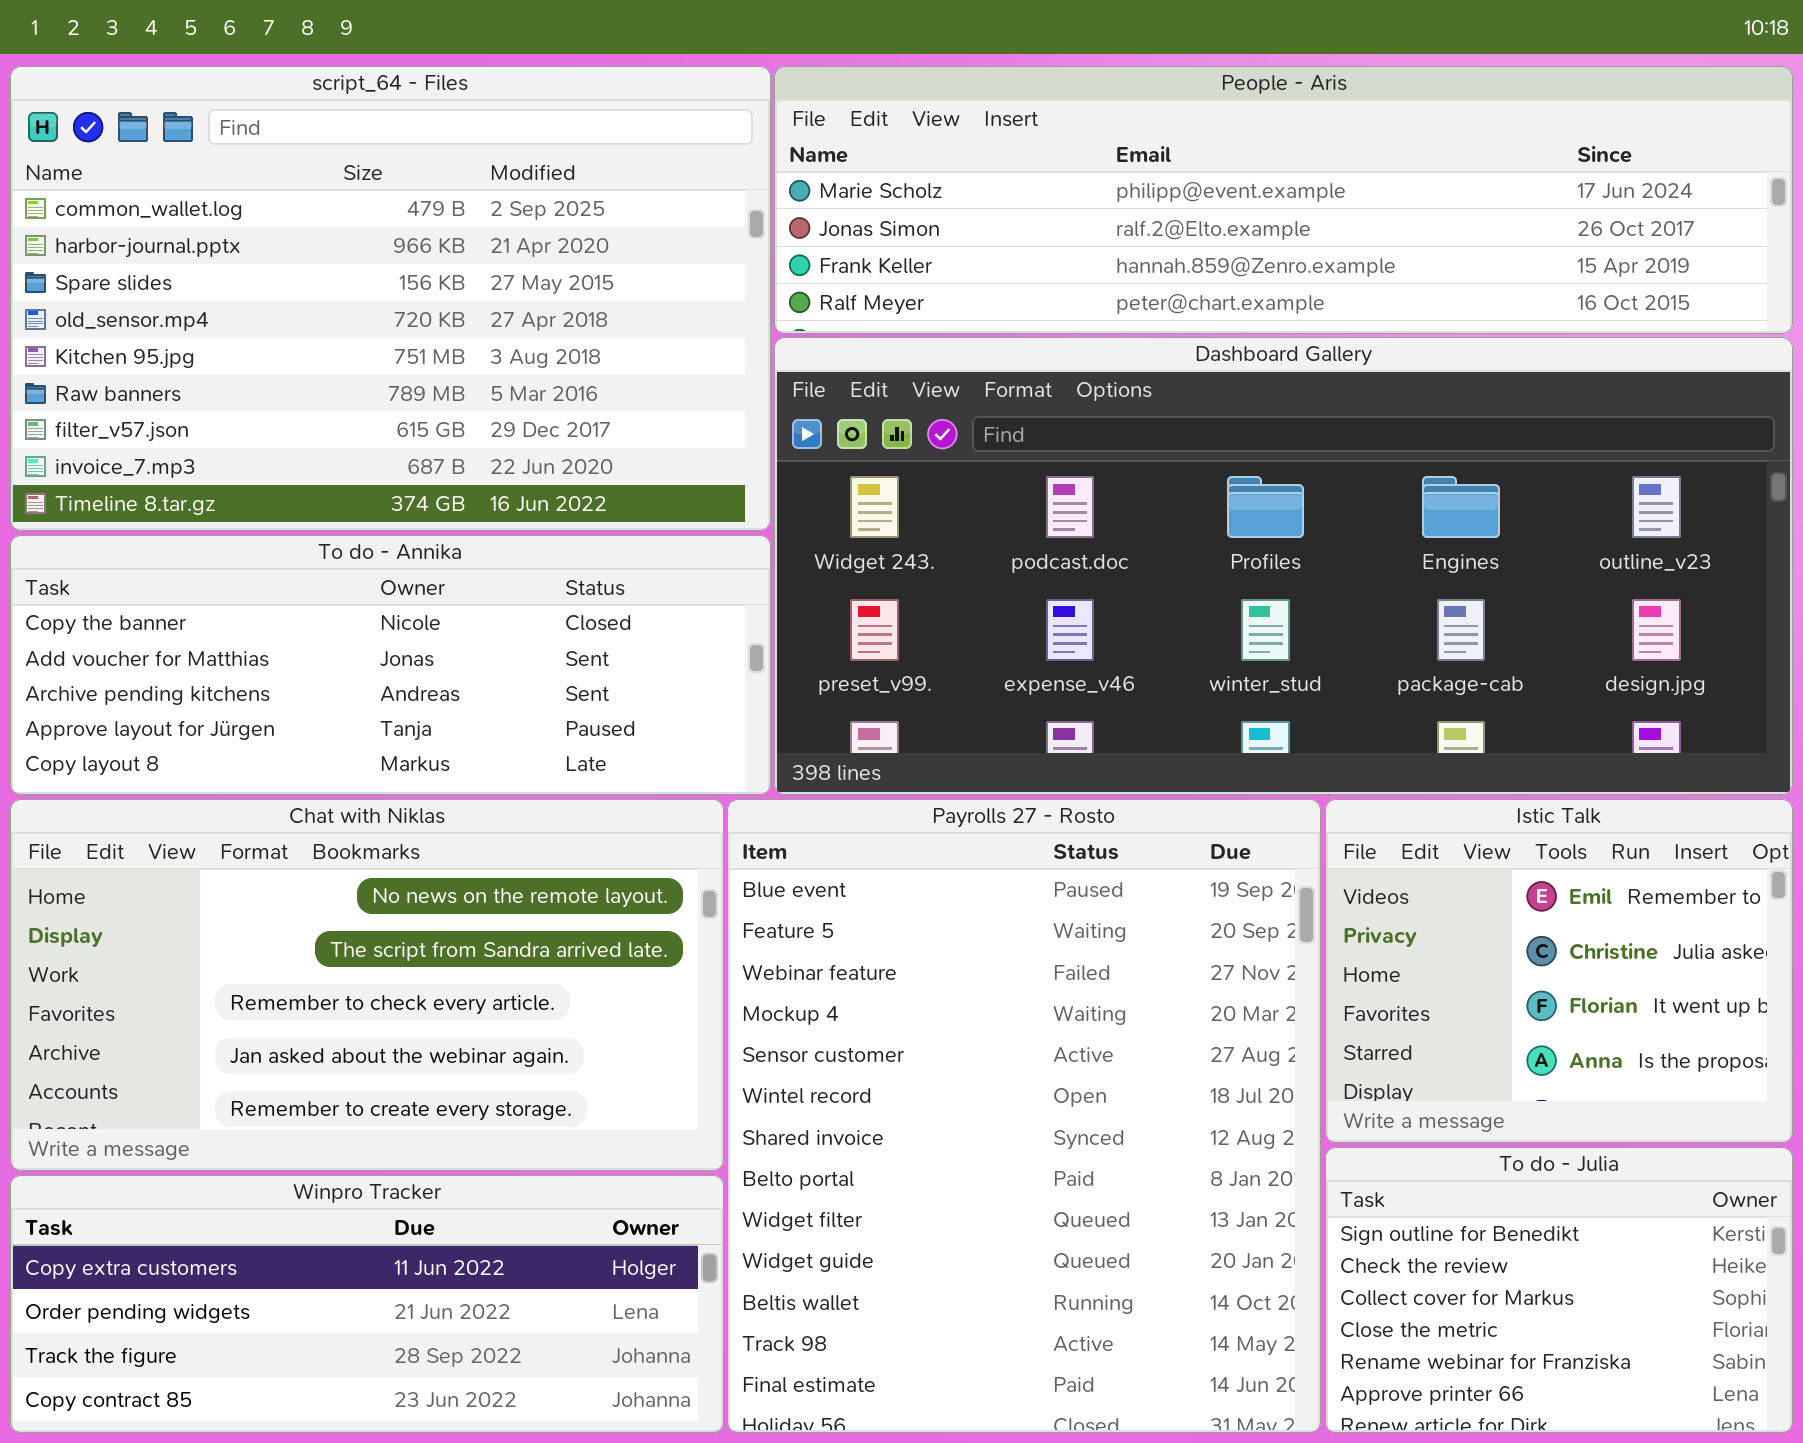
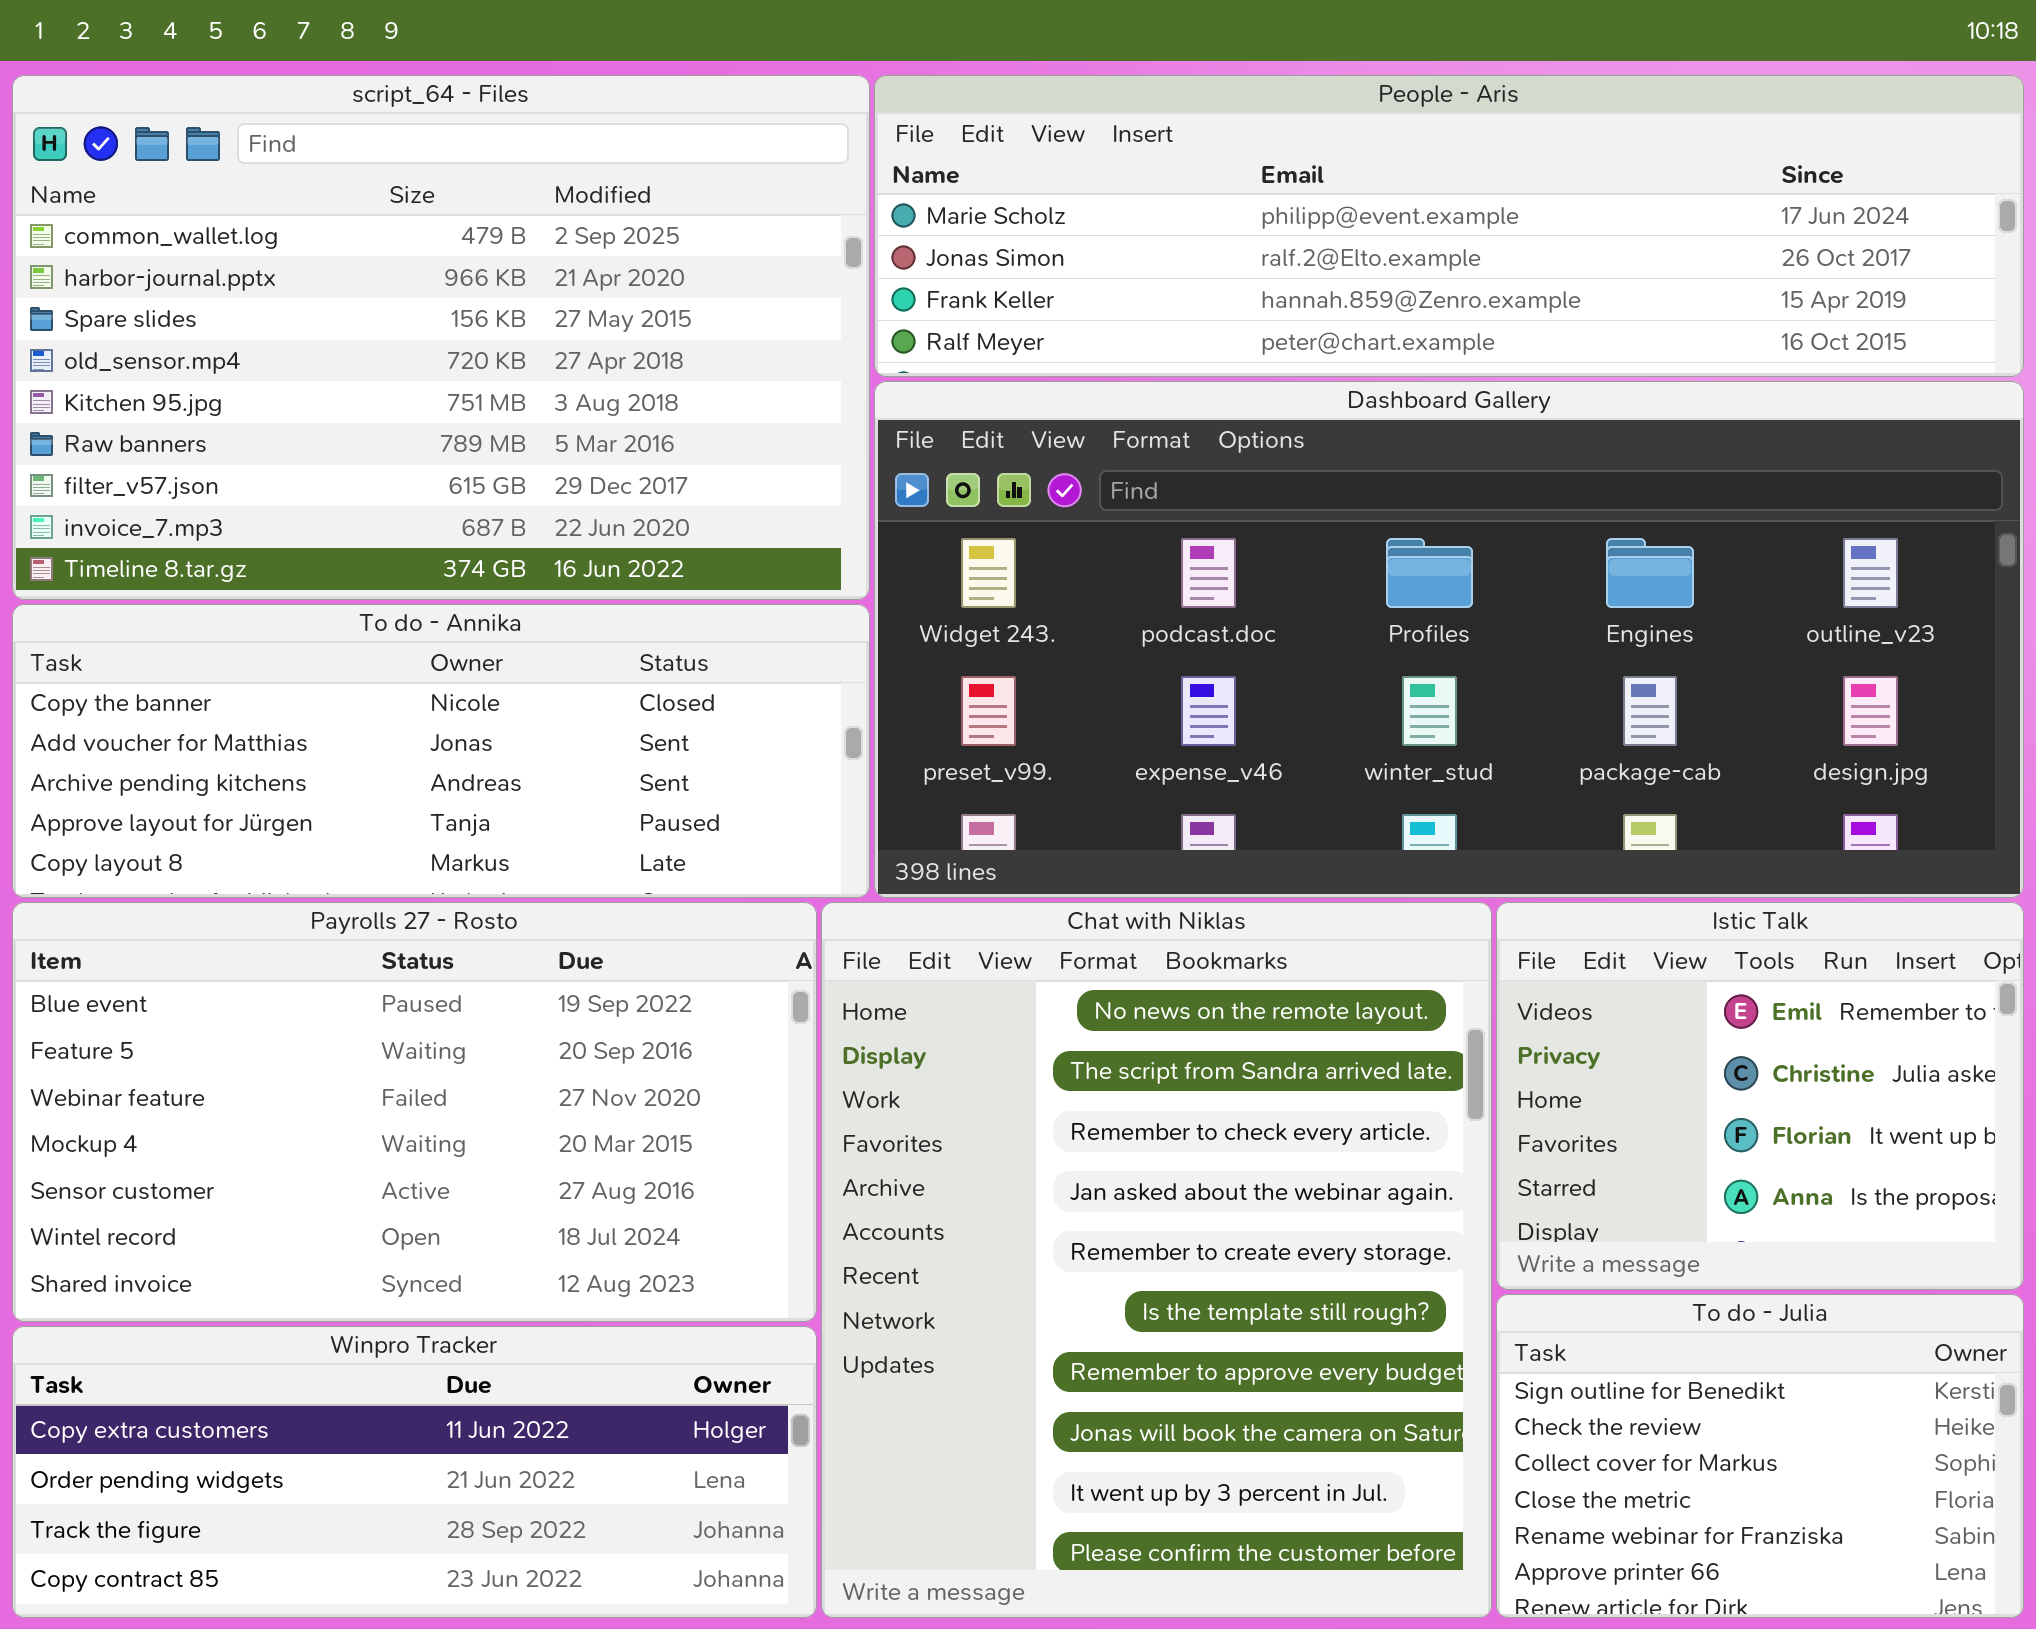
Chat with Niklas: [10,799,724,1171] -> [821,902,1492,1618], moved, resized
Payrolls 27 - Rosto: [727,799,1321,1433] -> [12,902,817,1322], moved, resized

